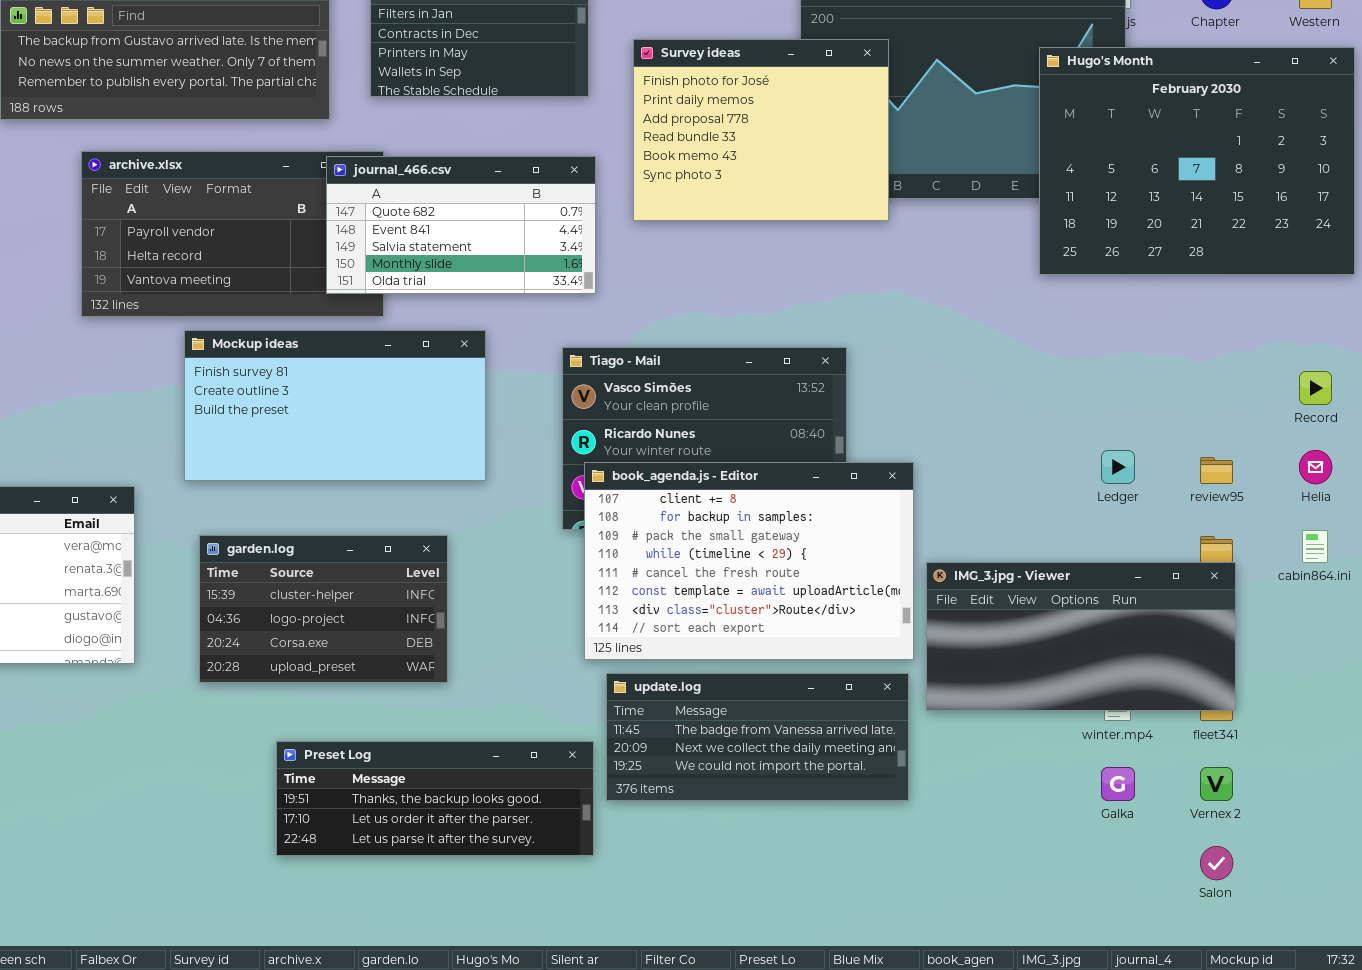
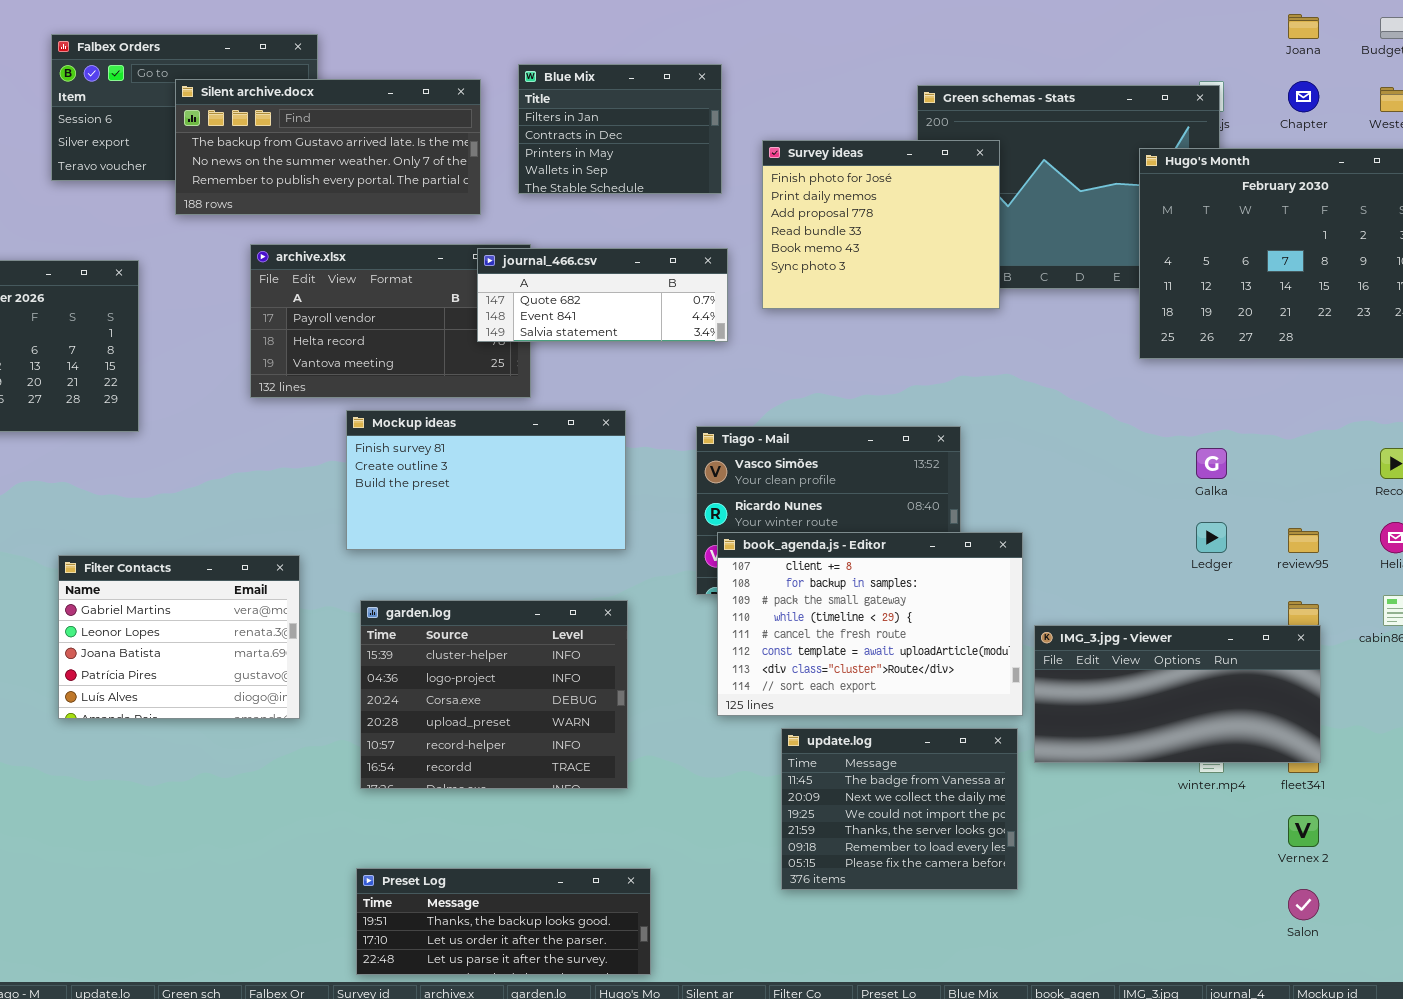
journal_466.csv: [326,156,596,294] -> [477,248,728,342], resized
garden.log: [199,535,448,683] -> [360,600,628,789], resized
update.log: [606,673,909,801] -> [781,728,1018,890], resized
Preset Log: [276,741,594,856] -> [356,868,651,975], moved
Galka: [1101,767,1135,801] -> [1196,448,1227,479], moved

